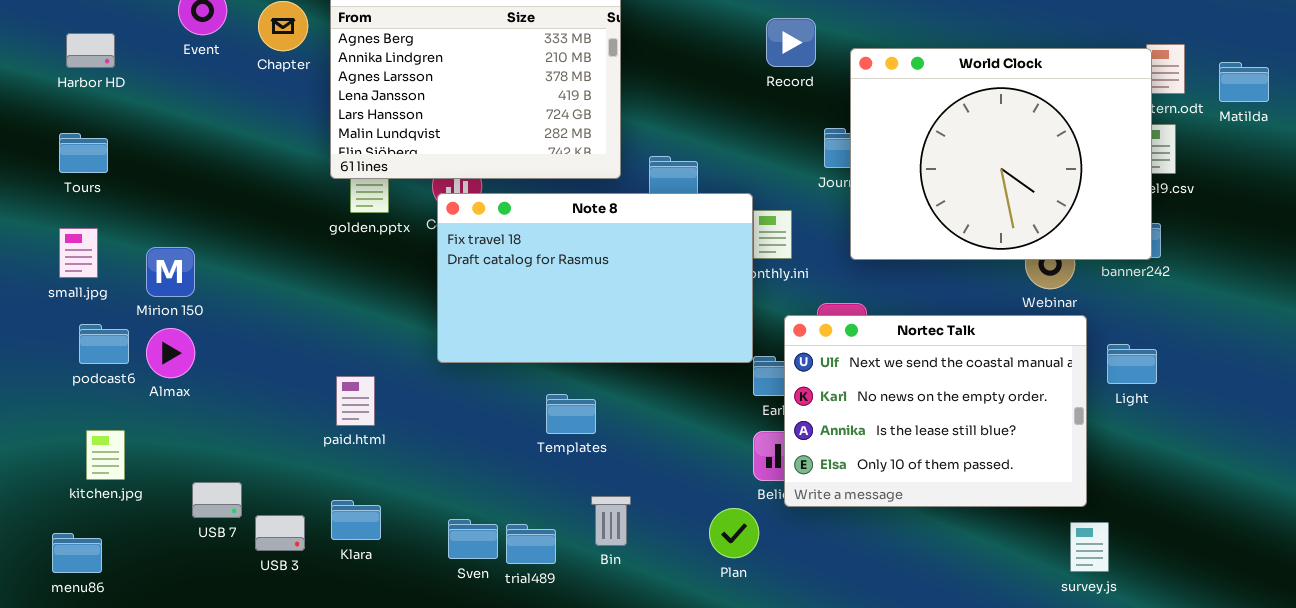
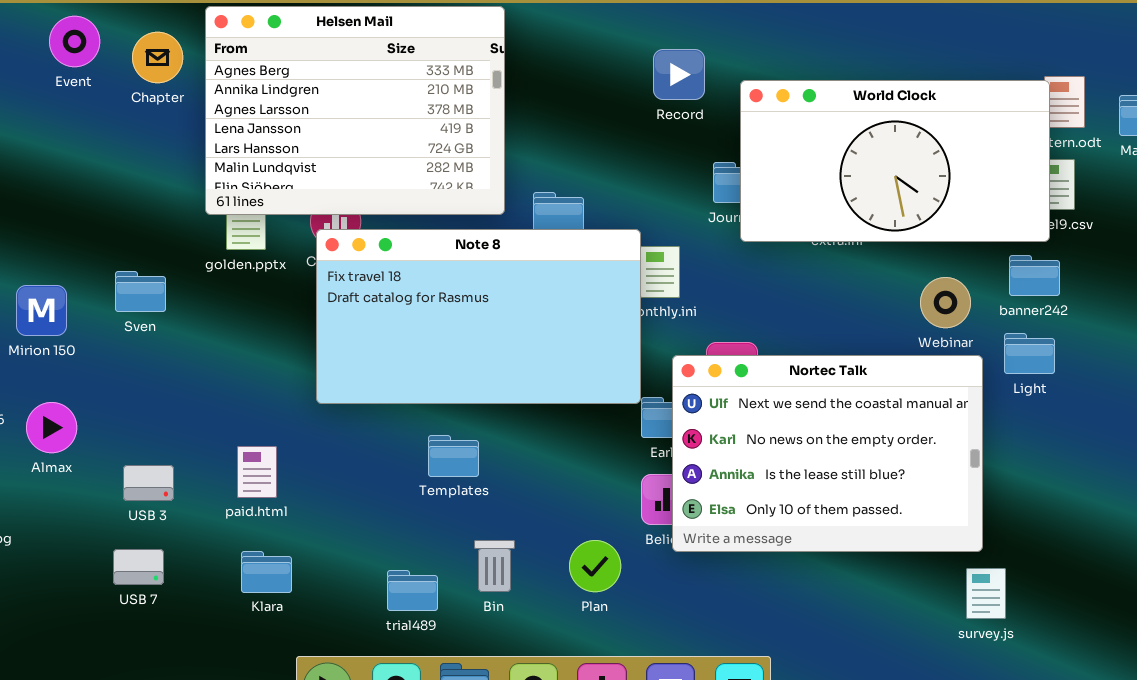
World Clock: [850,48,1152,260] -> [740,80,1050,242], resized
Almax: [146,328,195,378] -> [26,402,77,453], moved
Light: [1107,344,1157,384] -> [1004,333,1055,374], moved
paid.html: [336,376,375,426] -> [237,446,277,498], moved
USB 7: [192,482,242,518] -> [113,549,164,585], moved
Klara: [331,500,381,540] -> [241,551,292,593], moved
Plan: [709,508,759,558] -> [569,540,621,592], moved
USB 3: [255,515,305,551] -> [123,465,174,501], moved
Sven: [448,519,498,559] -> [115,271,166,312], moved

